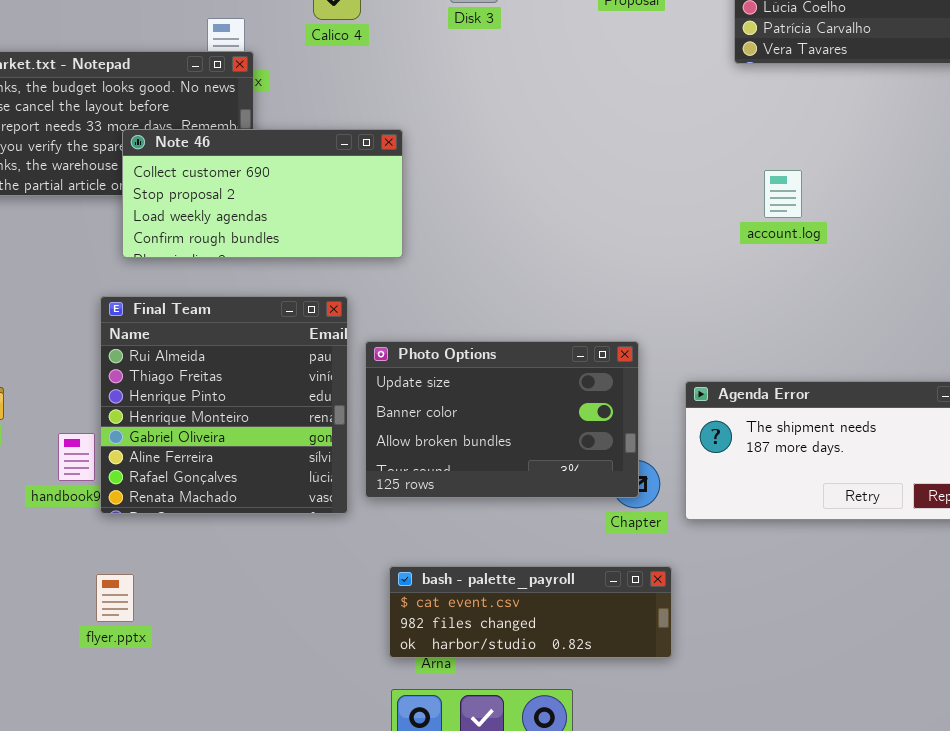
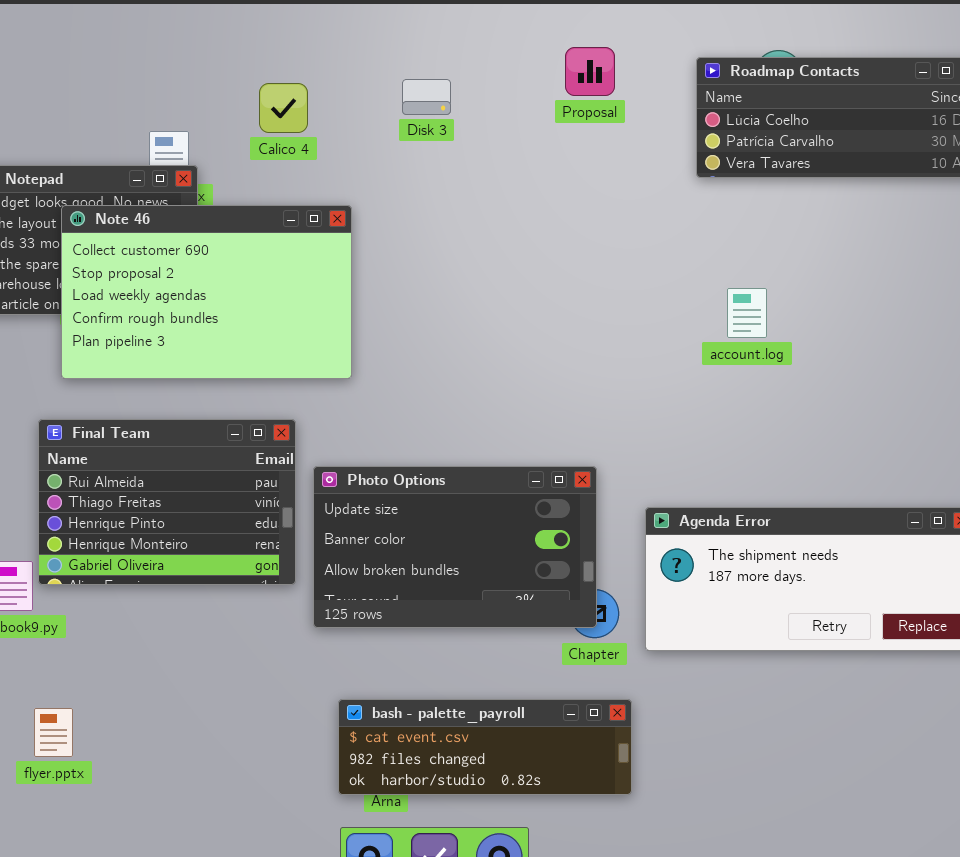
Note 46: [122,129,403,258] -> [61,205,352,379], resized
Final Team: [100,296,348,514] -> [38,419,296,585], resized

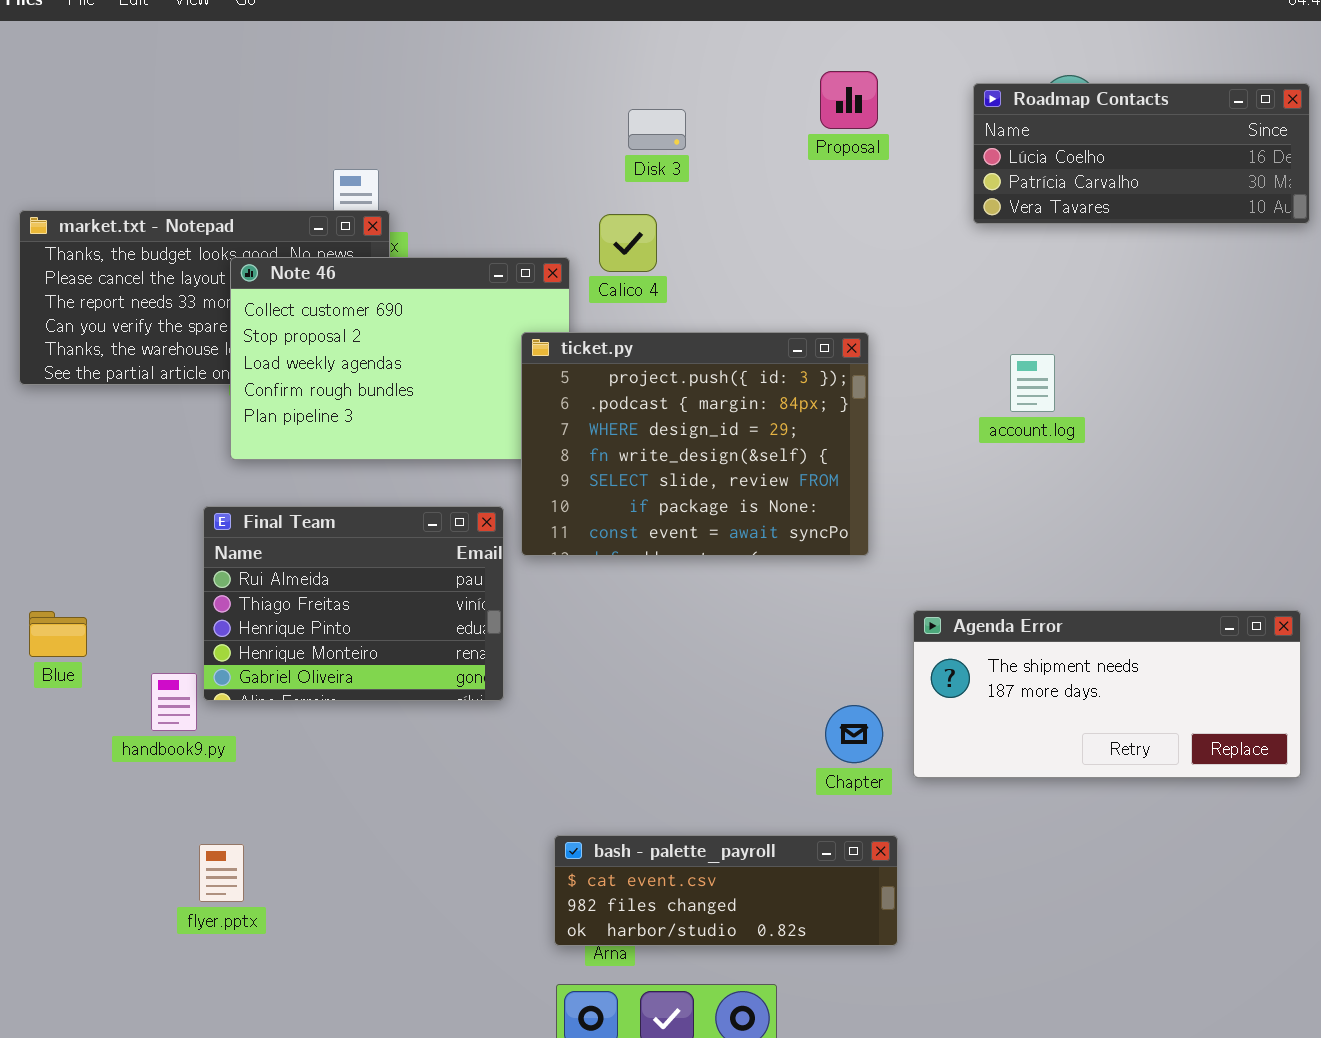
Calico 4: [259,83,308,133] -> [599,214,657,272], moved
ticket.py: none -> [521,332,869,556], opened
Photo Options: [313,466,597,628] -> none, closed

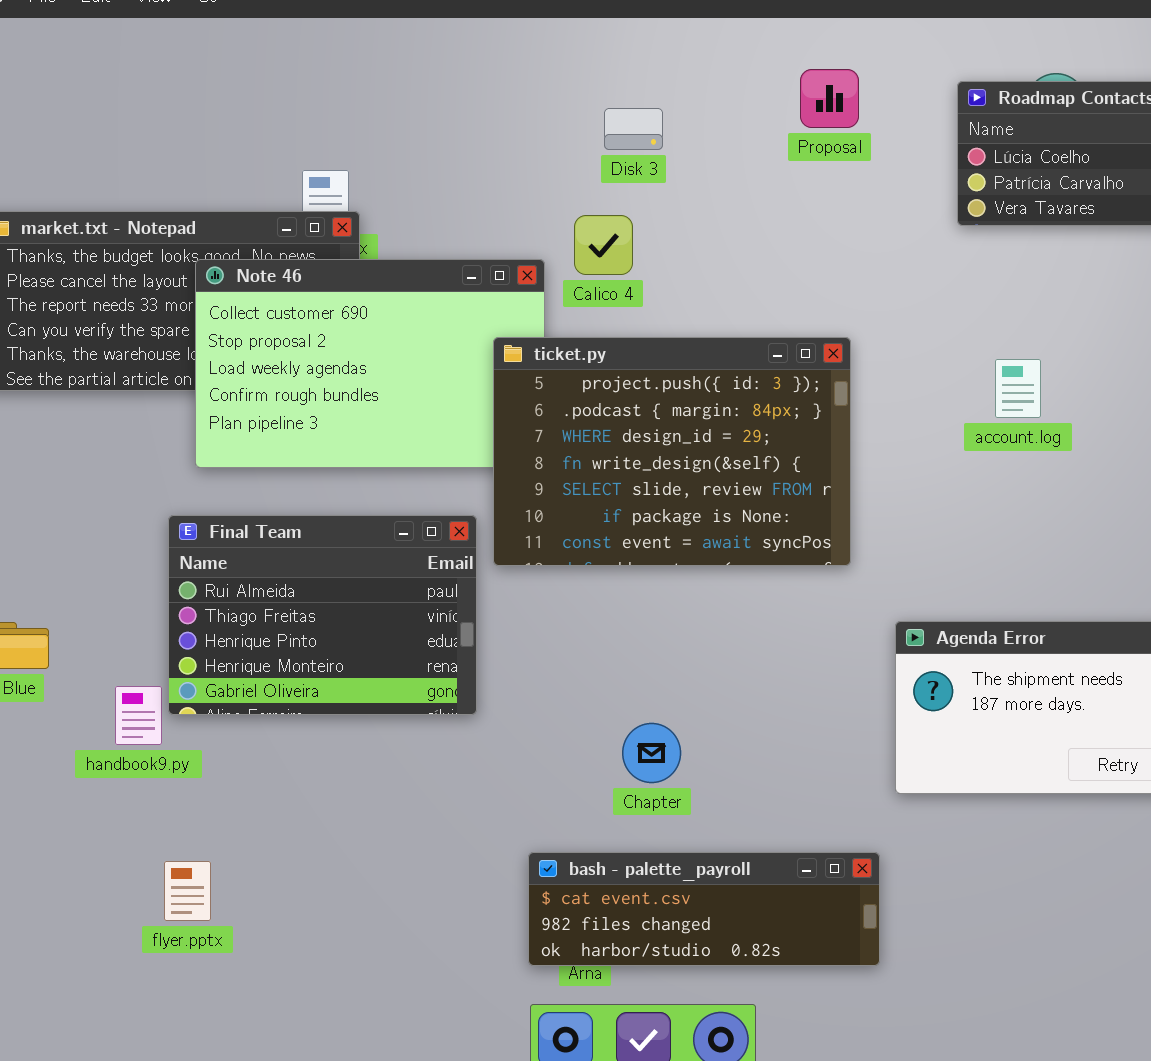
Chapter: [825,705,883,763] -> [622,723,681,783], moved

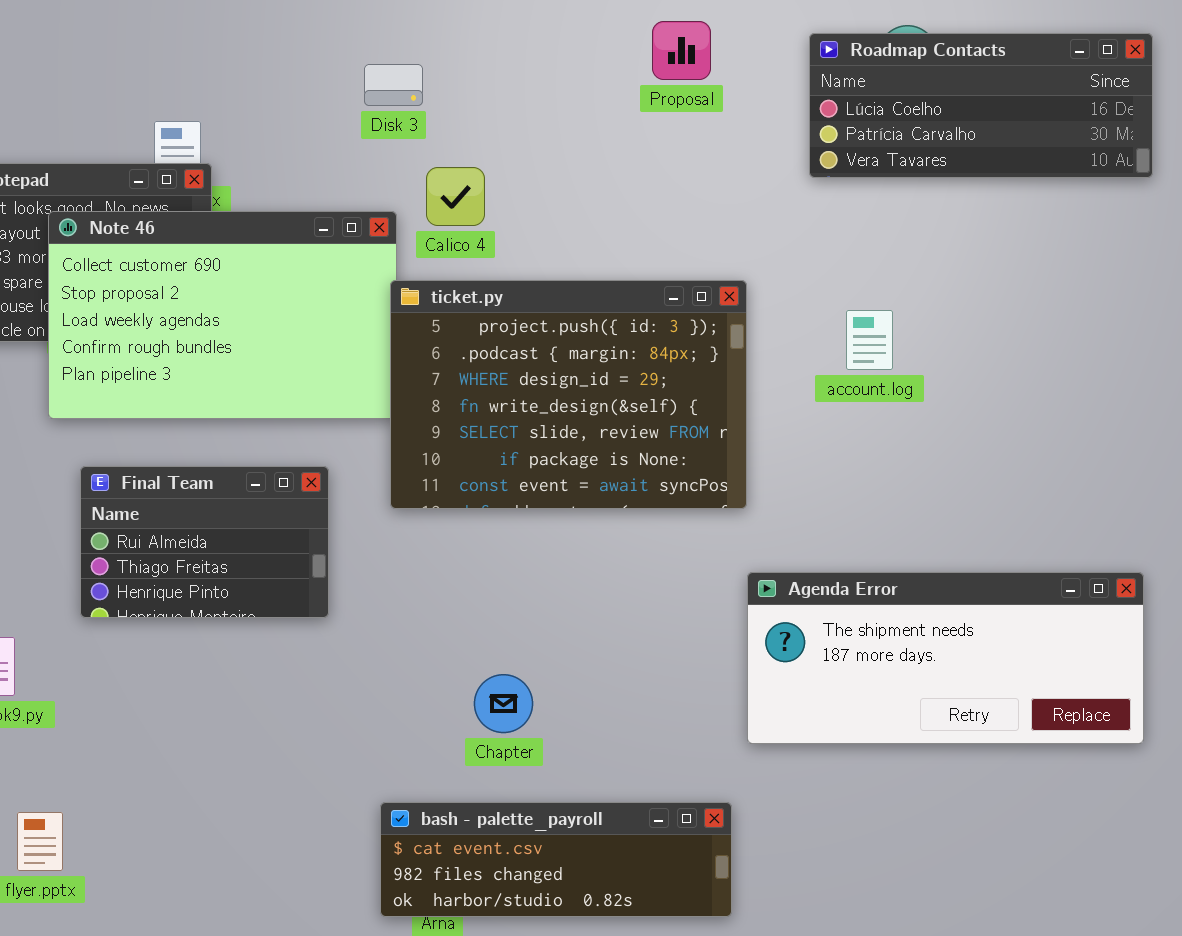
Disk 3: [604,108,663,150] -> [364,64,423,106], moved
ticket.py: [493,337,851,566] -> [390,280,747,509], moved
Final Team: [168,515,477,715] -> [80,466,329,618], resized

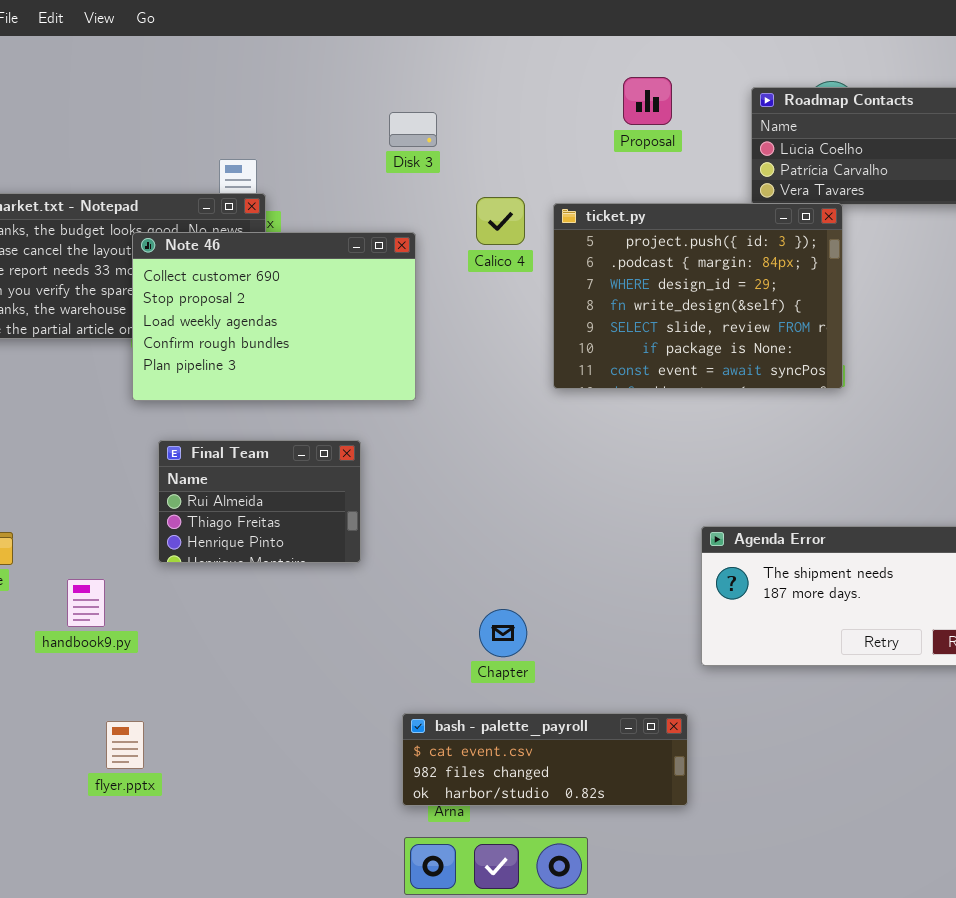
Calico 4: [426,167,485,226] -> [476,197,525,245], moved
ticket.py: [390,280,747,509] -> [553,203,843,389], moved

